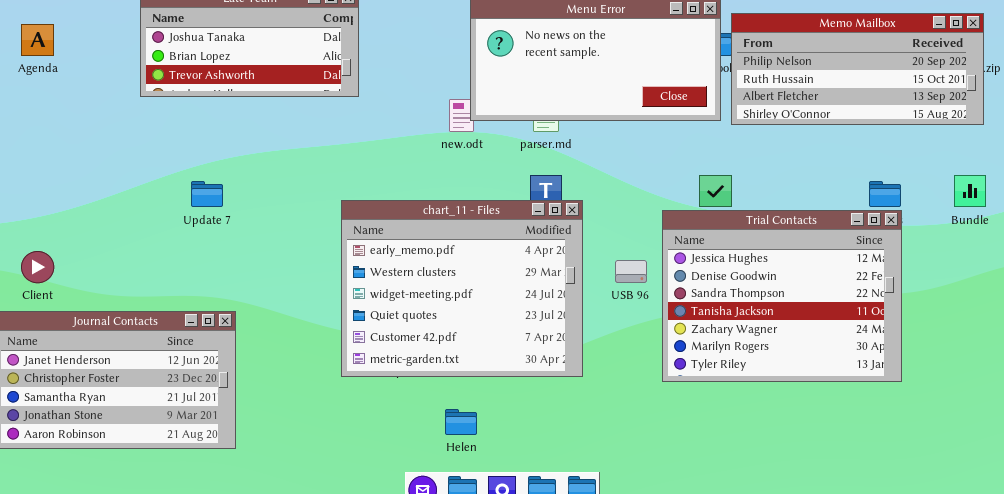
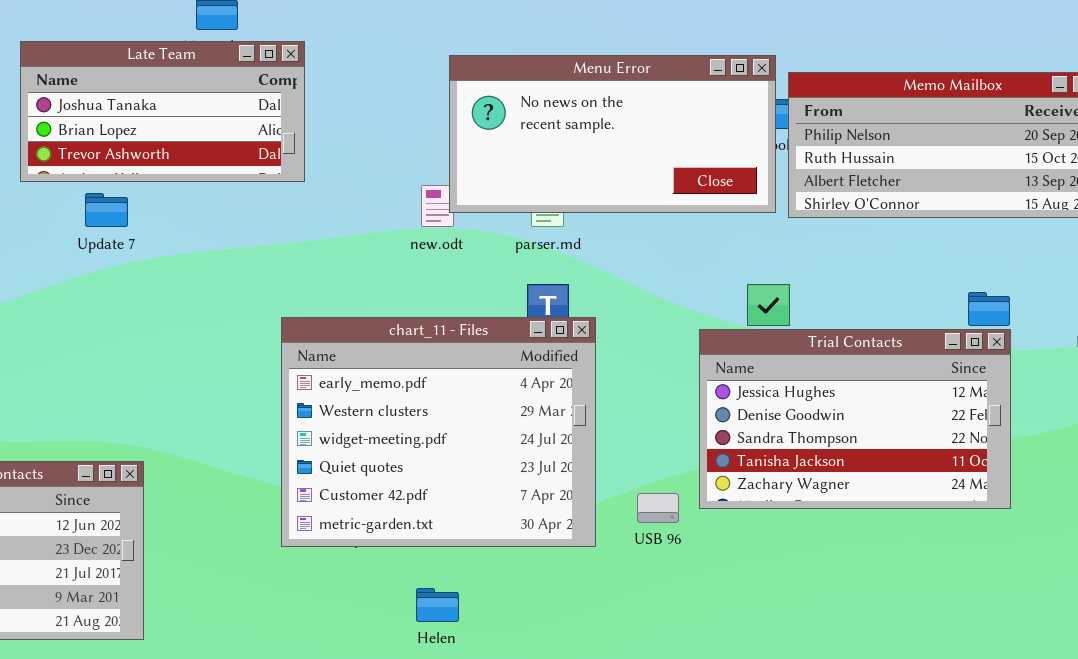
Update 7: [191,181,223,207] -> [85,193,128,227], moved
Trial Contacts: [662,210,902,382] -> [699,329,1011,509], resized
USB 96: [615,260,647,283] -> [637,493,679,523], moved

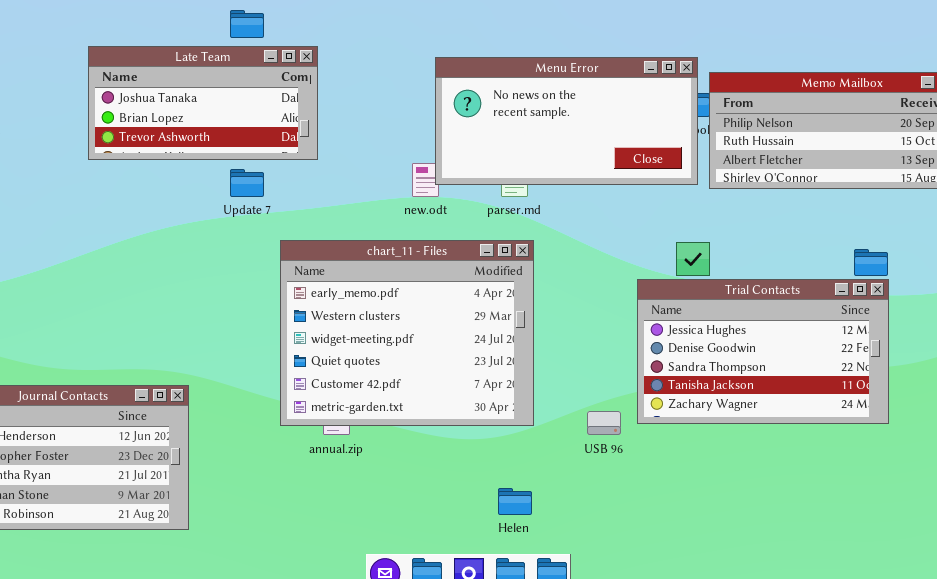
Update 7: [85,193,128,227] -> [230,169,264,197], moved
chart_11 - Files: [281,317,596,547] -> [280,240,534,426], moved
Helen: [416,588,459,622] -> [498,488,532,515], moved

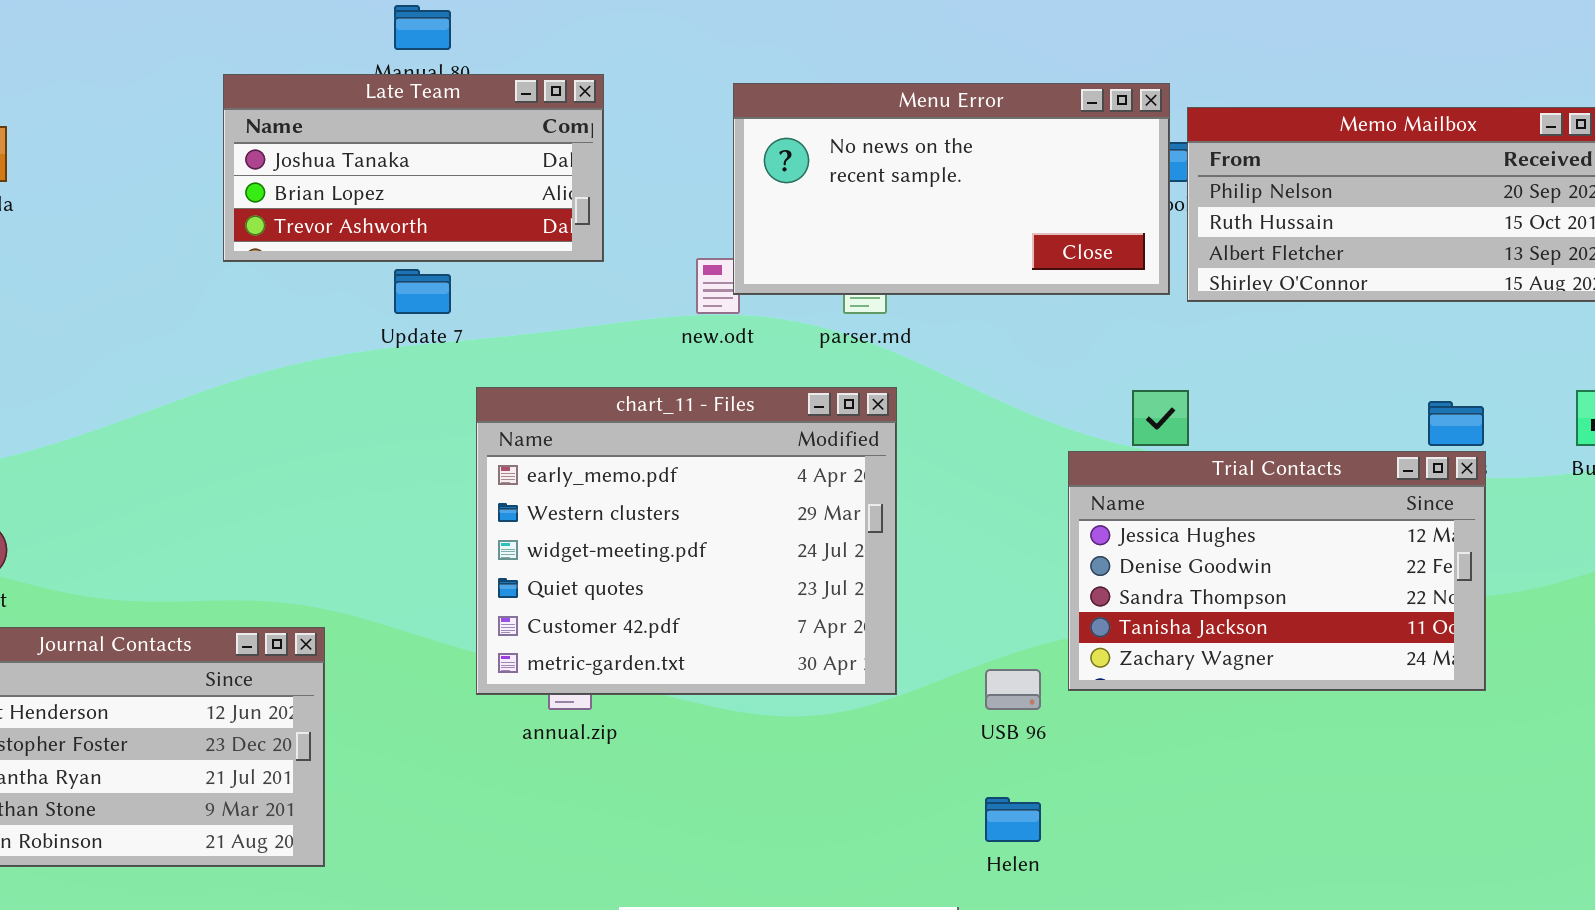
Late Team: [88,46,318,160] -> [223,74,604,262], moved
Helen: [498,488,532,515] -> [985,797,1041,842], moved

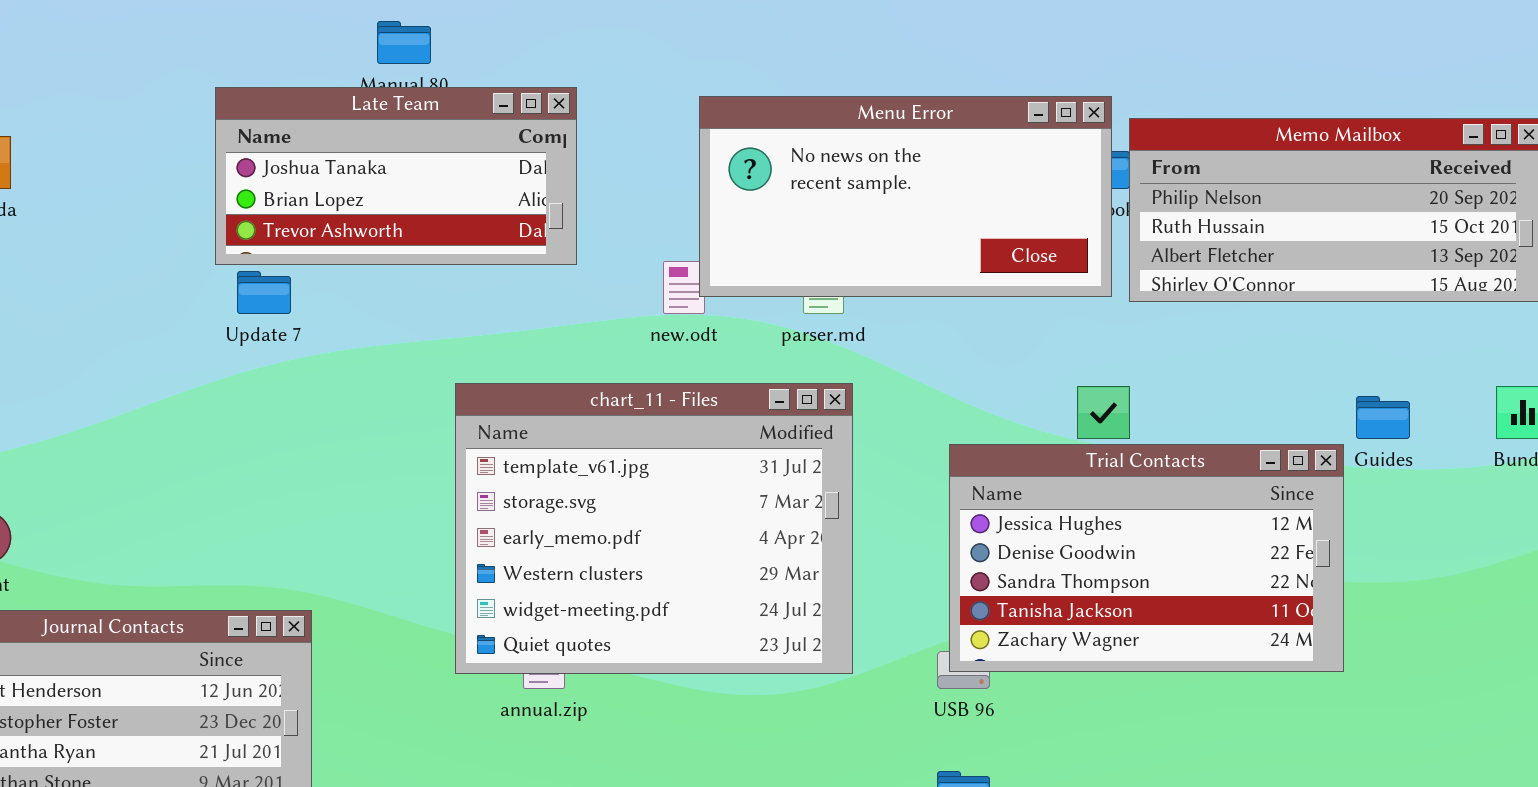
Update 7: [394,269,451,314] -> [237,271,291,314], moved
chart_11 - Files: [476,387,897,695] -> [455,383,853,674], scrolled up 2 rows
Trial Contacts: [1068,451,1486,691] -> [949,444,1344,672], moved

